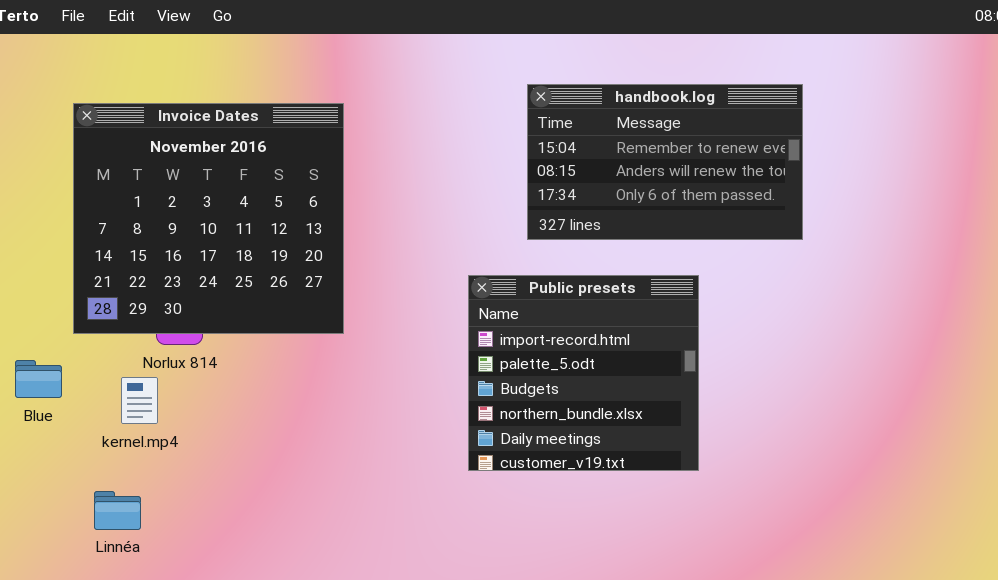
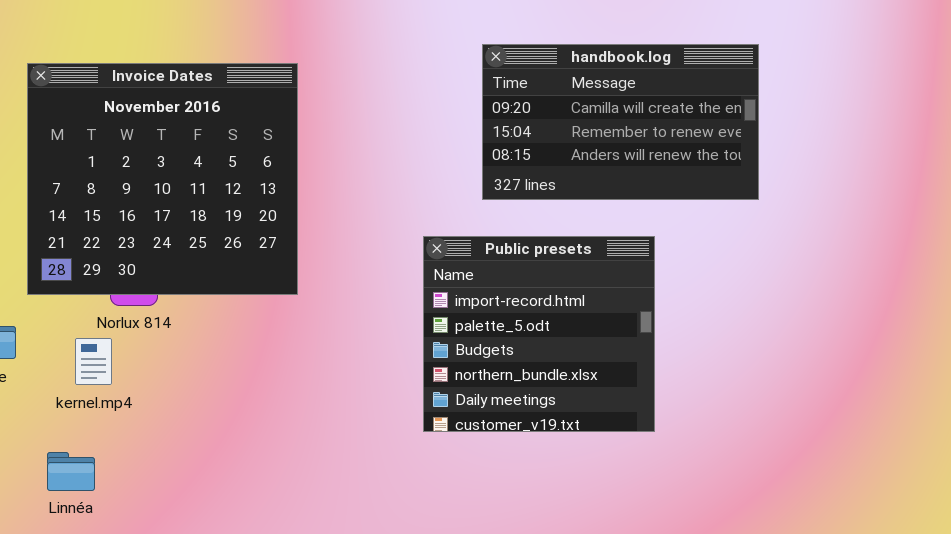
handbook.log: [527,84,803,240] -> [482,44,759,200], scrolled up 1 row

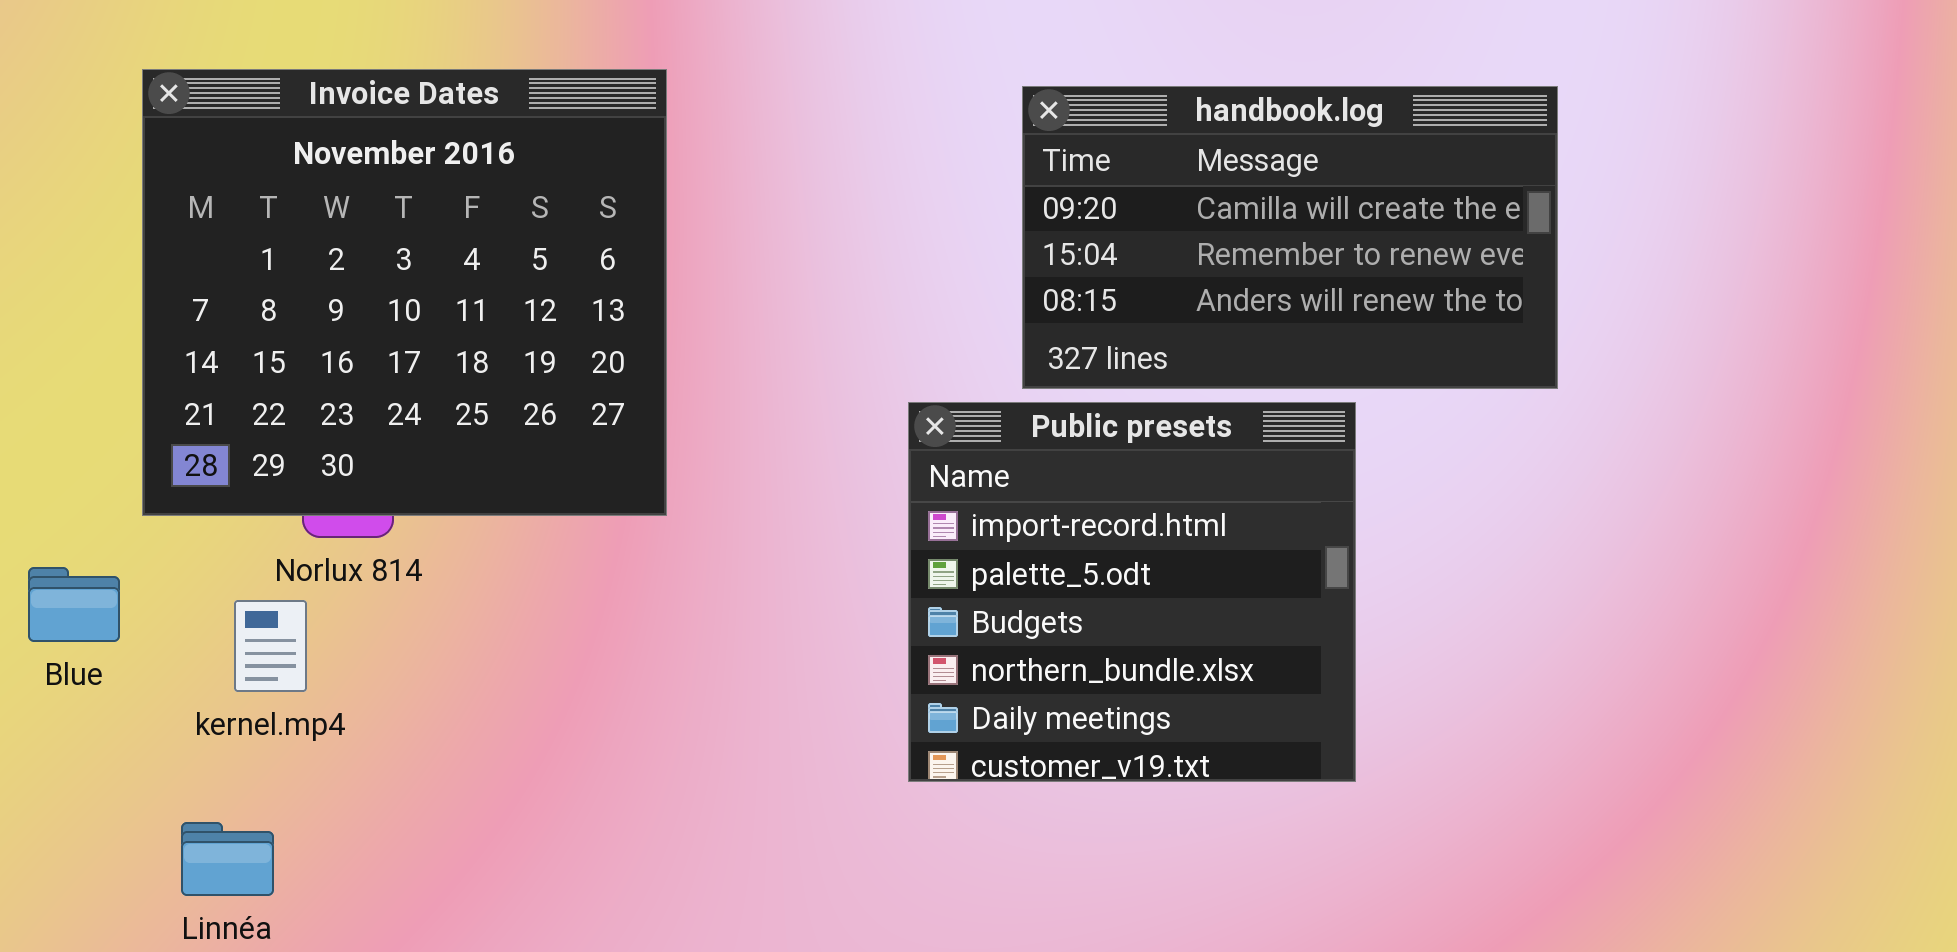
handbook.log: [482,44,759,200] -> [1022,86,1558,389], moved

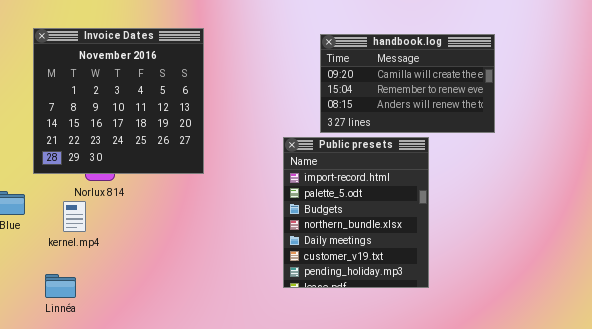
Public presets: [908,402,1356,782] -> [283,137,429,288], resized

